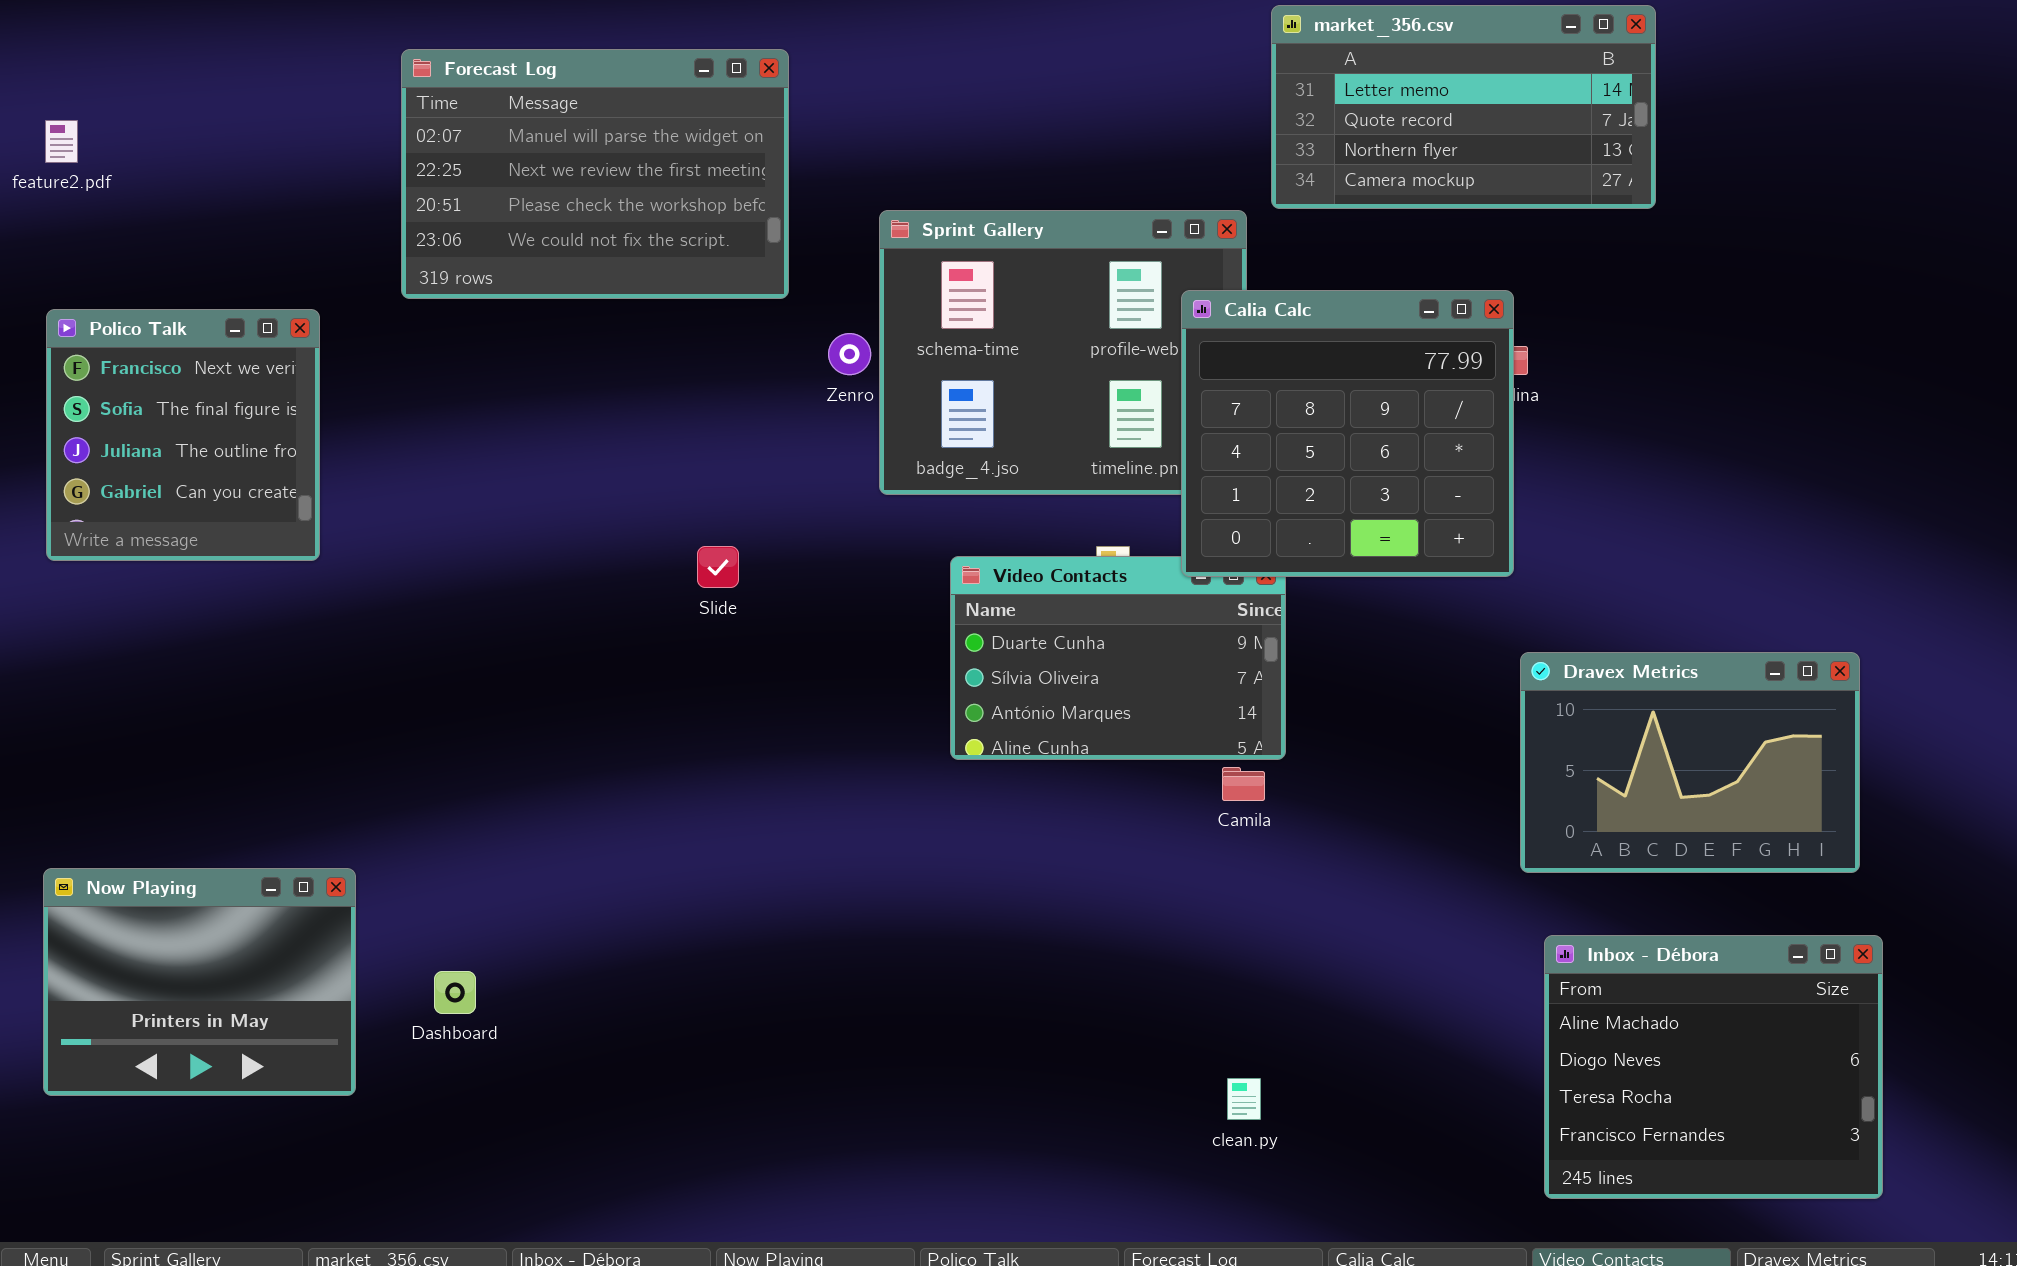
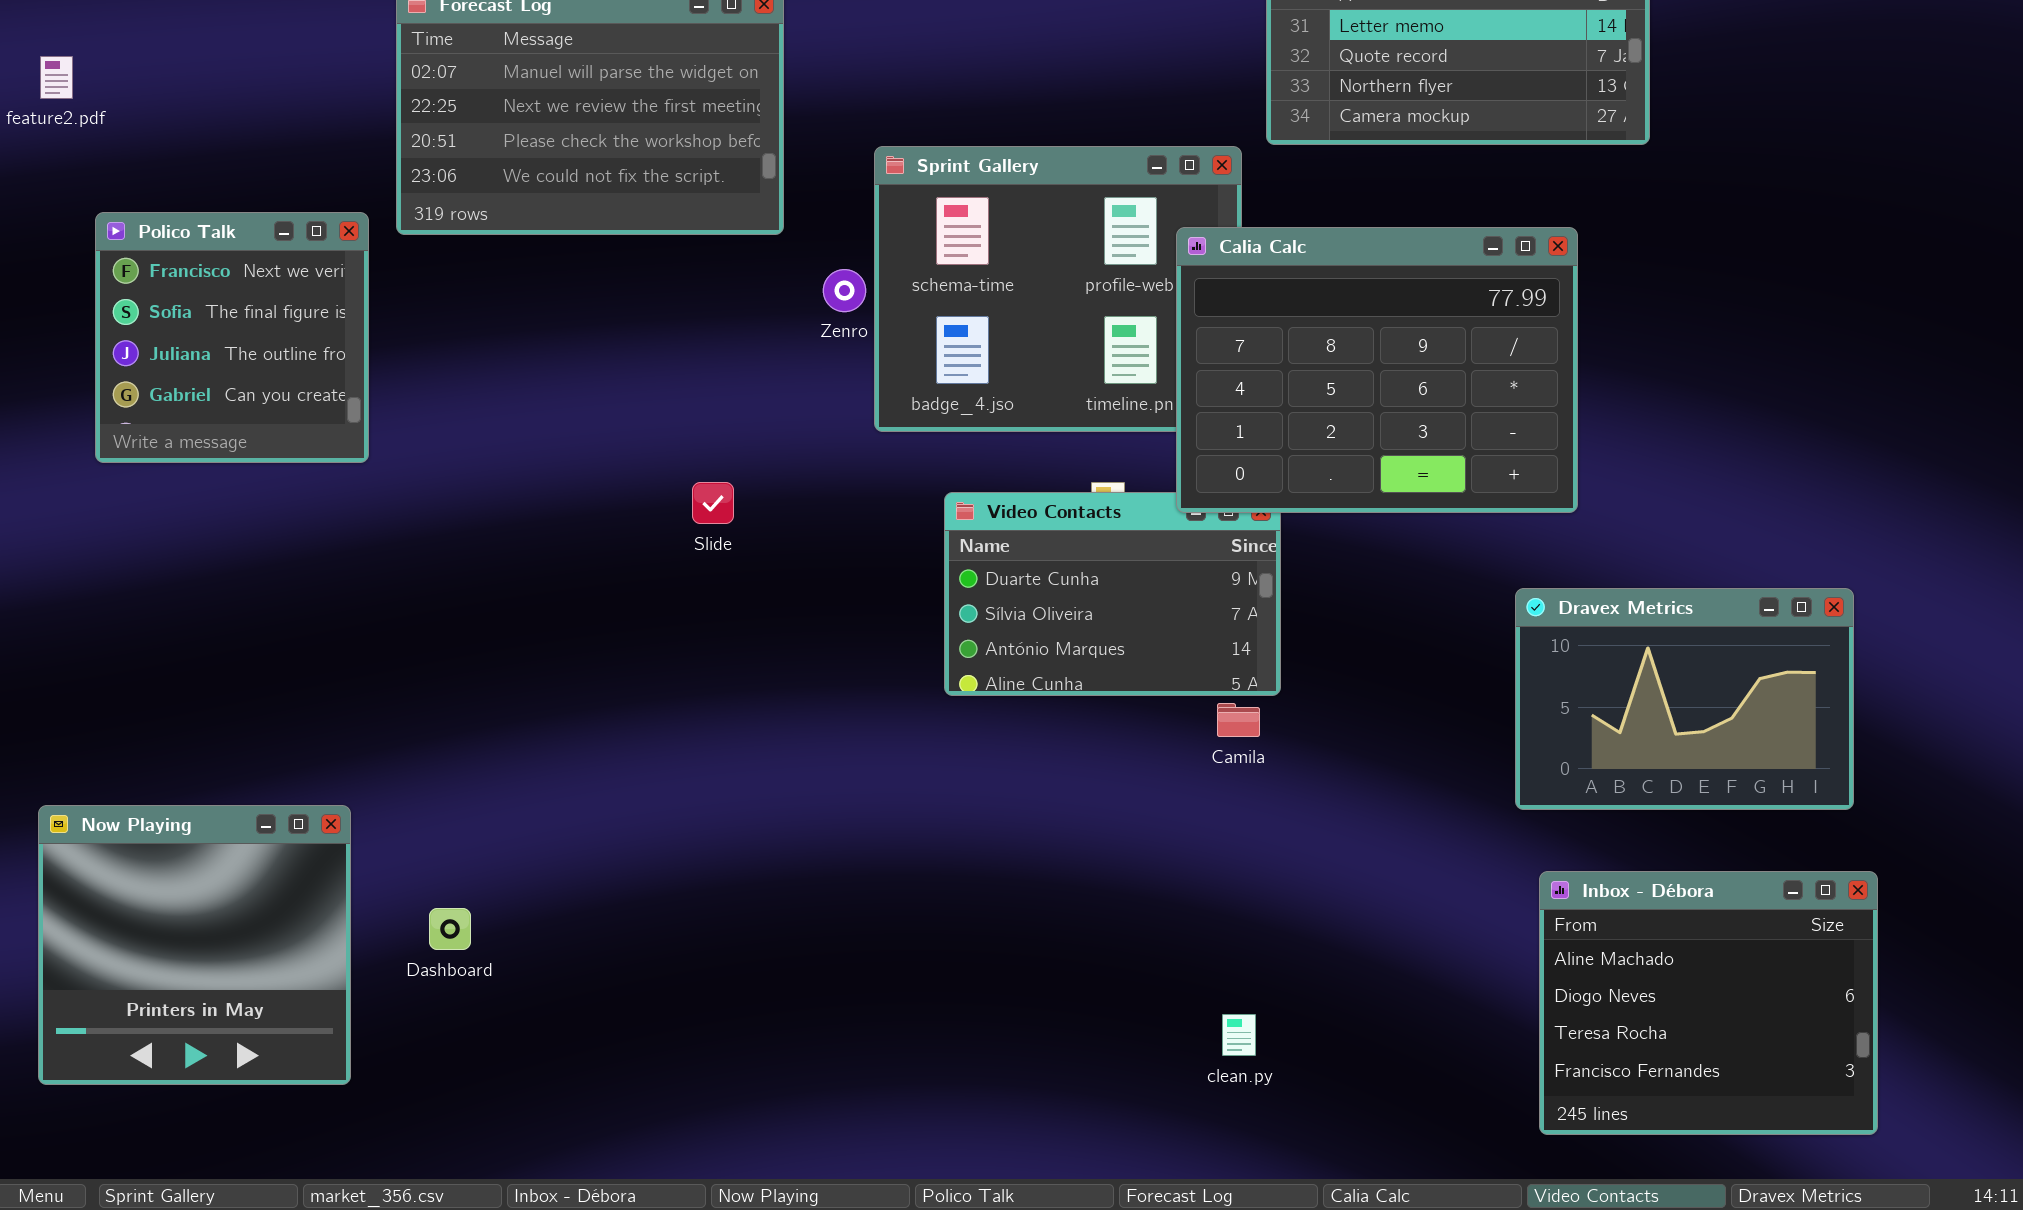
Calia Calc: [1181,290,1514,577] -> [1176,227,1578,513], resized
Polico Talk: [46,309,320,561] -> [95,212,369,463], moved
Now Playing: [43,868,356,1096] -> [38,805,351,1085], resized

